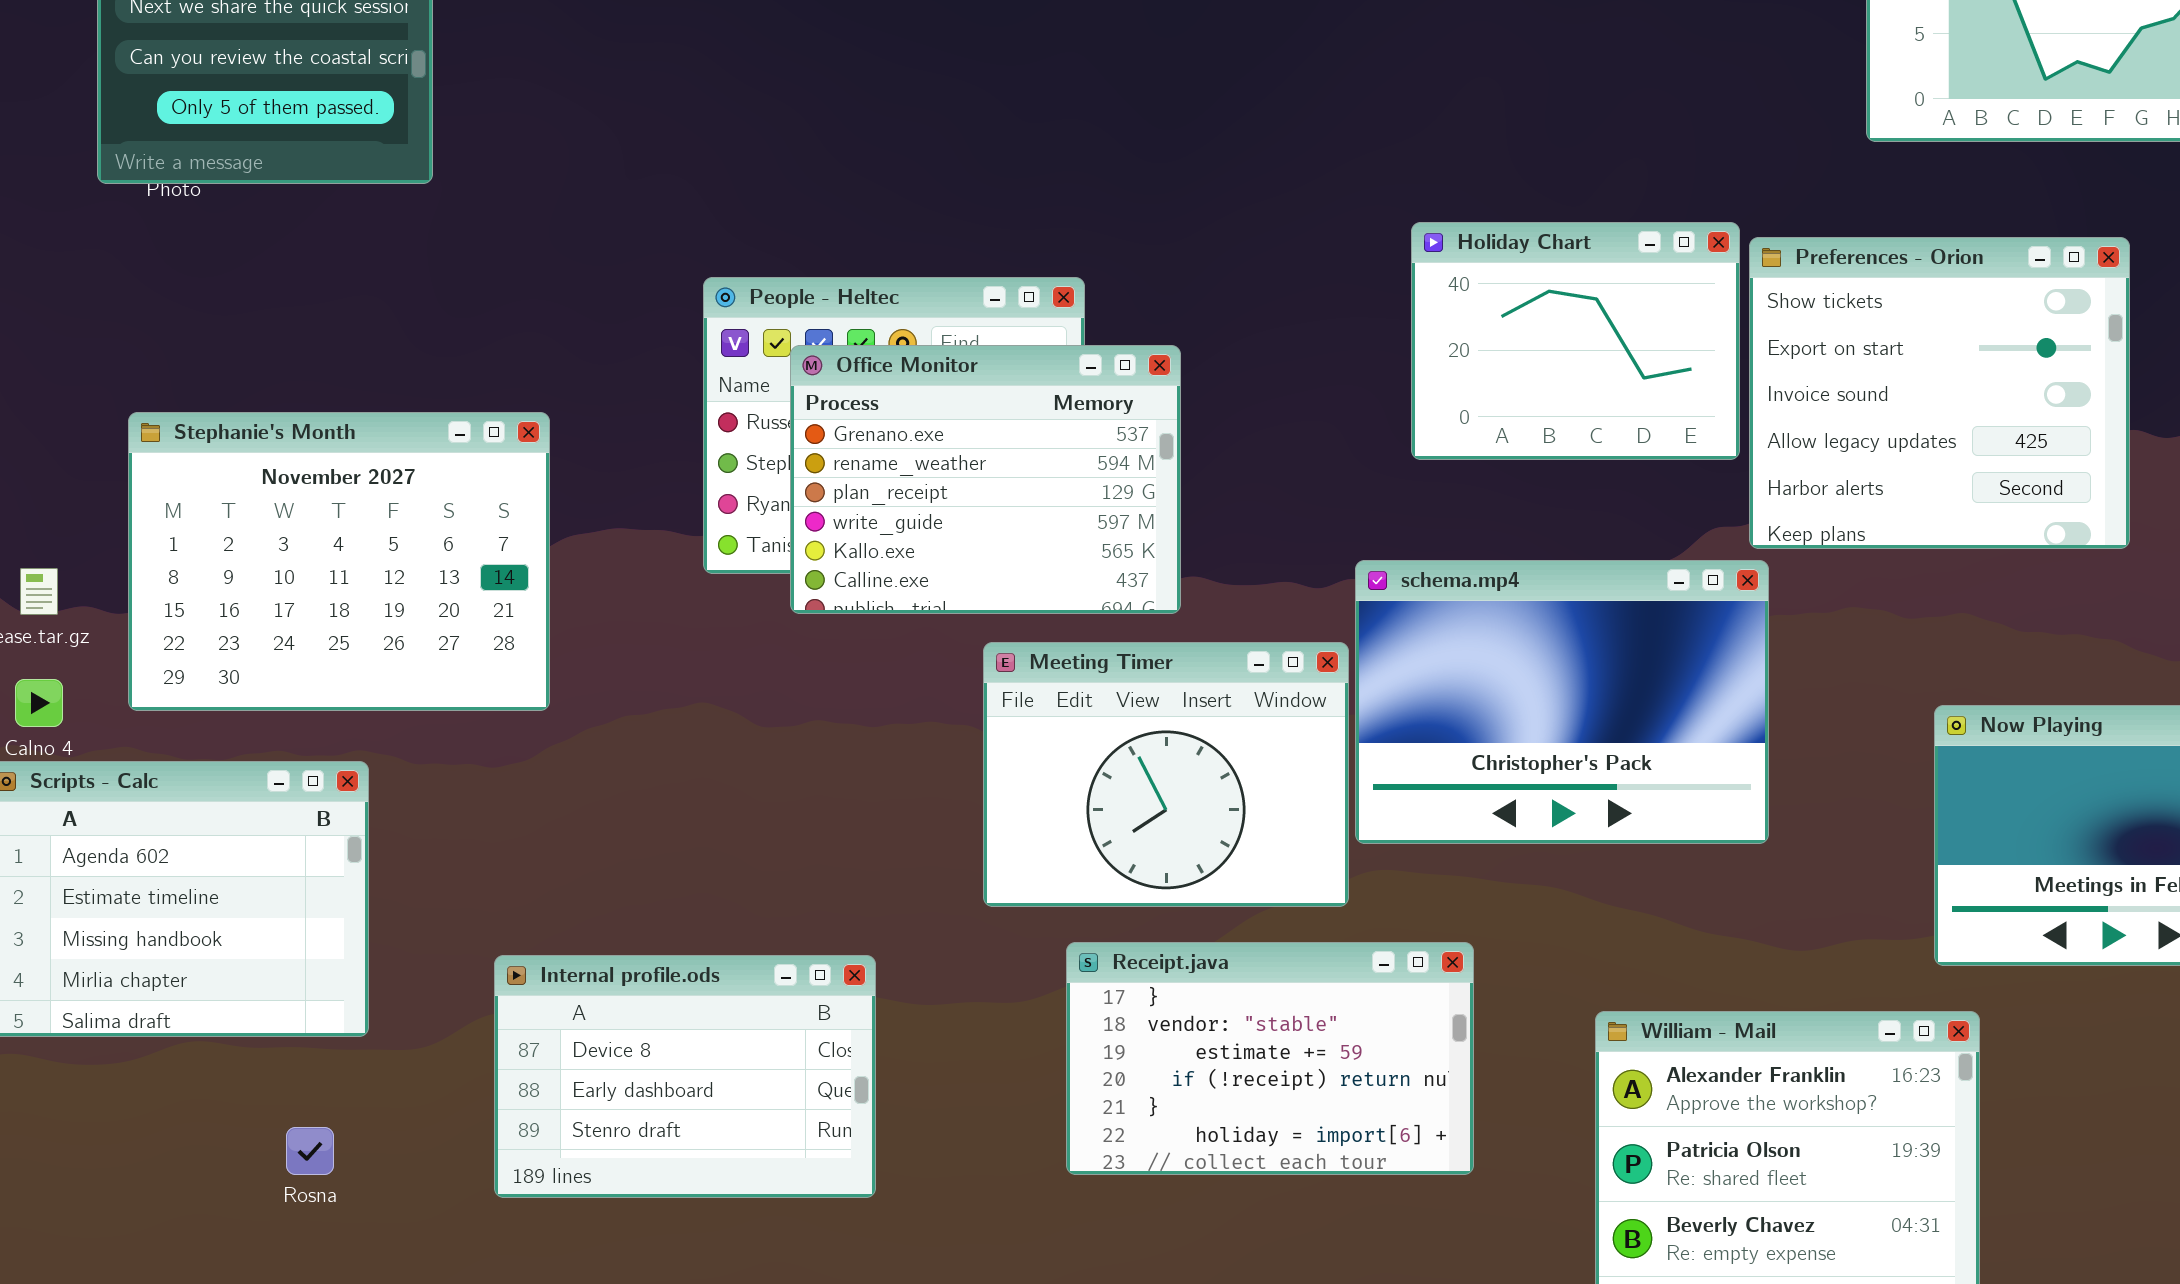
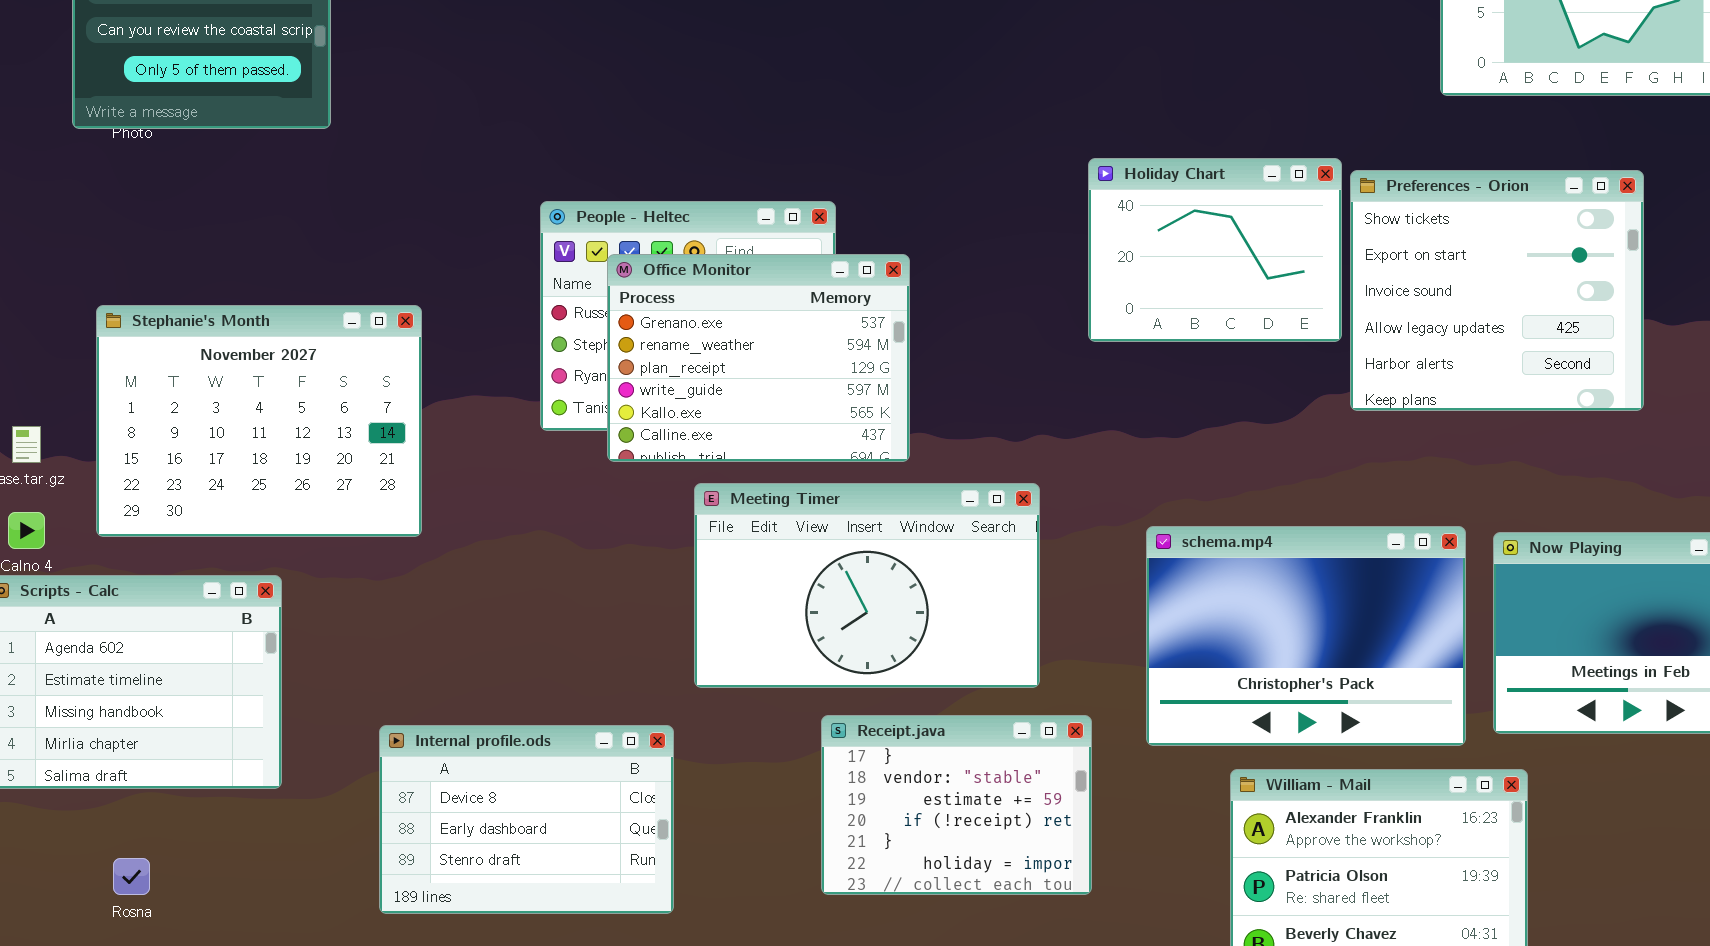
schema.mp4: [1355,560,1769,844] -> [1146,526,1466,746], moved
Meeting Timer: [983,642,1349,907] -> [694,483,1040,688], resized
Receipt.java: [1066,942,1474,1175] -> [821,715,1092,895], resized
Rosna: [286,1127,334,1175] -> [113,858,150,895], moved

